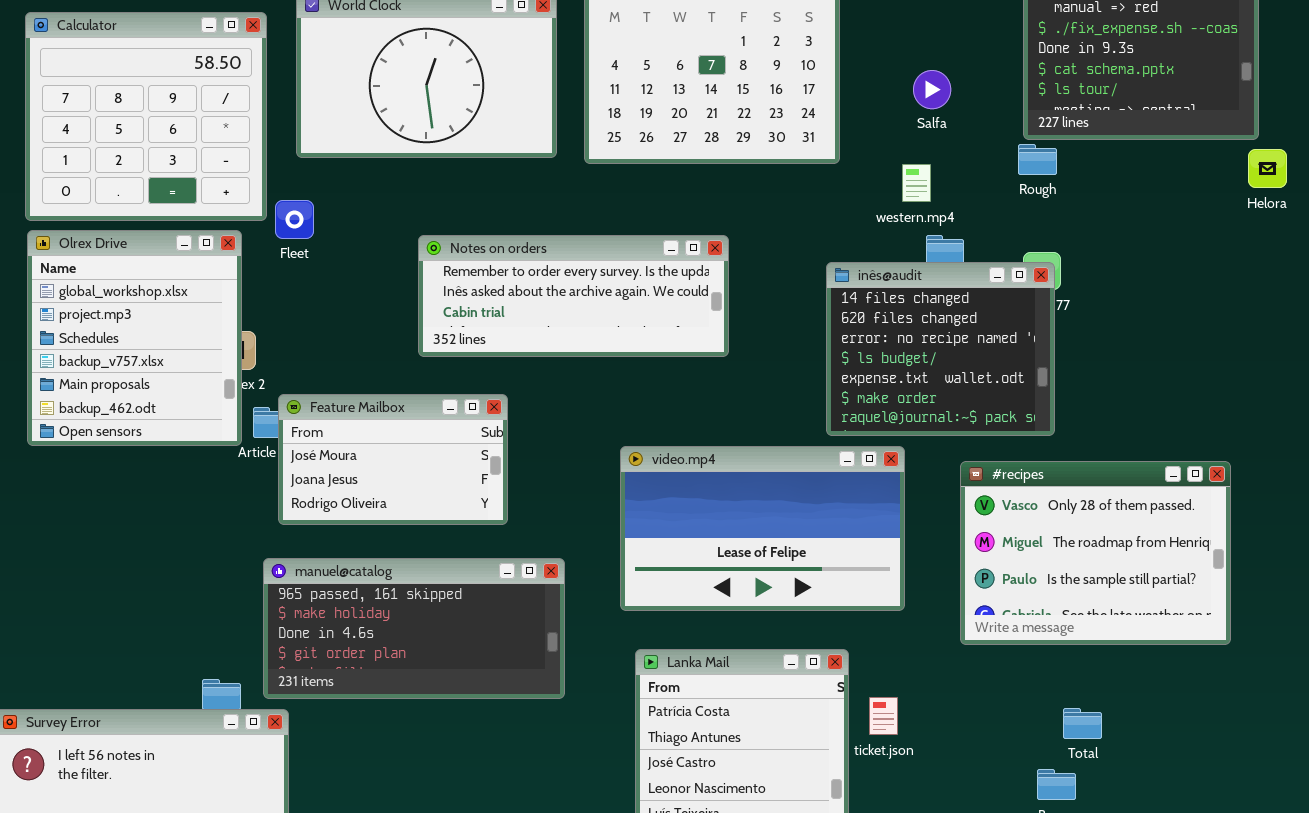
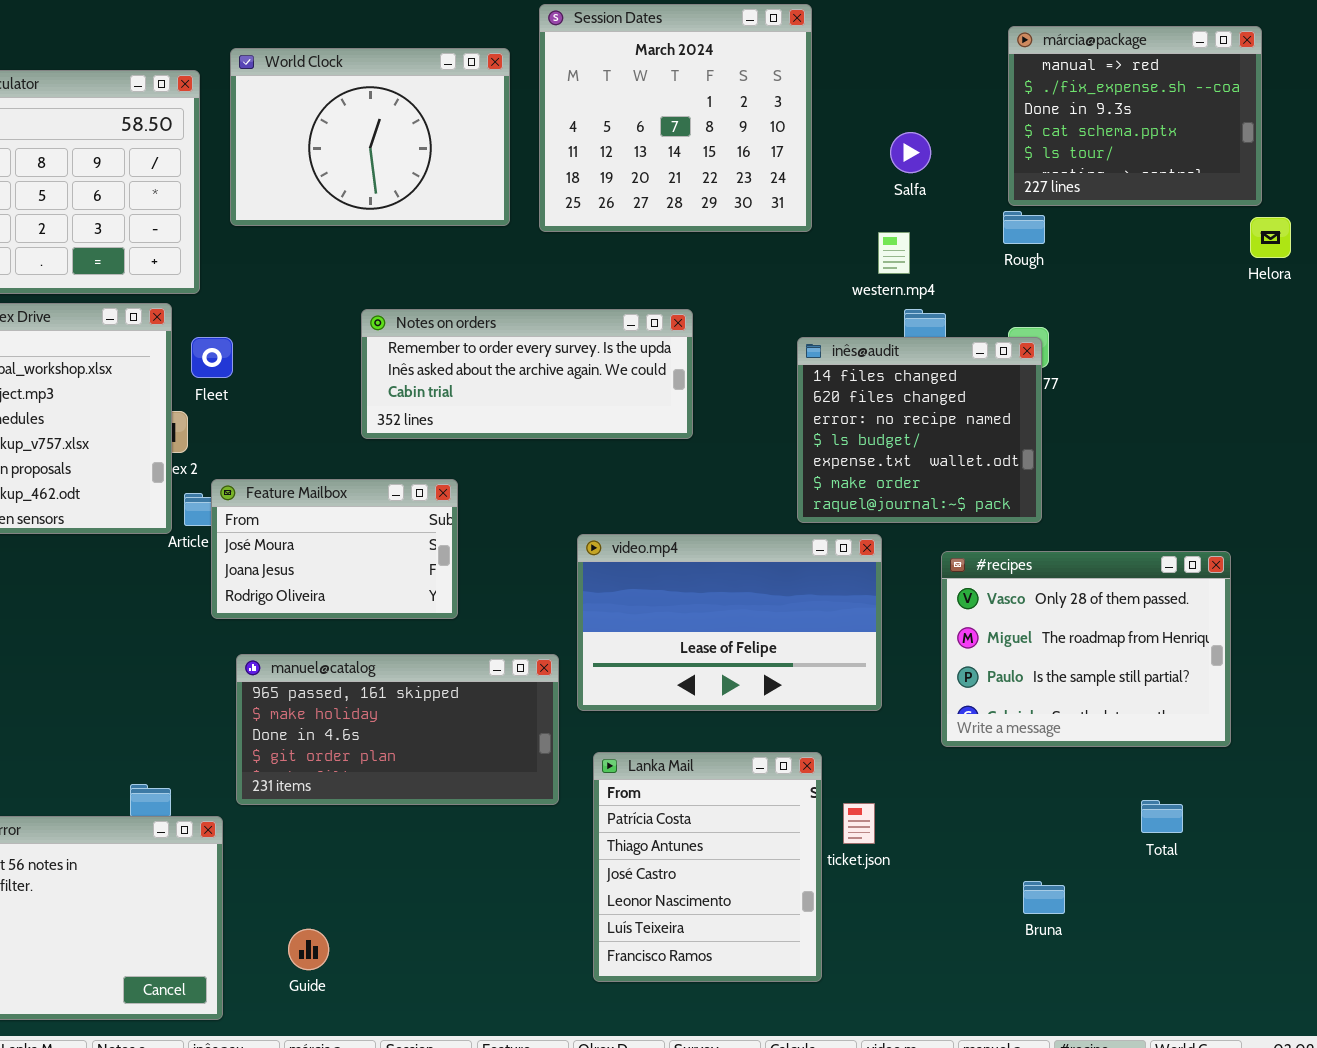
Fleet: [275,200,314,239] -> [191,337,233,378], moved
manuel@catalog: [263,558,565,699] -> [236,654,559,805], moved
Total: [1063,708,1102,739] -> [1141,800,1183,833], moved

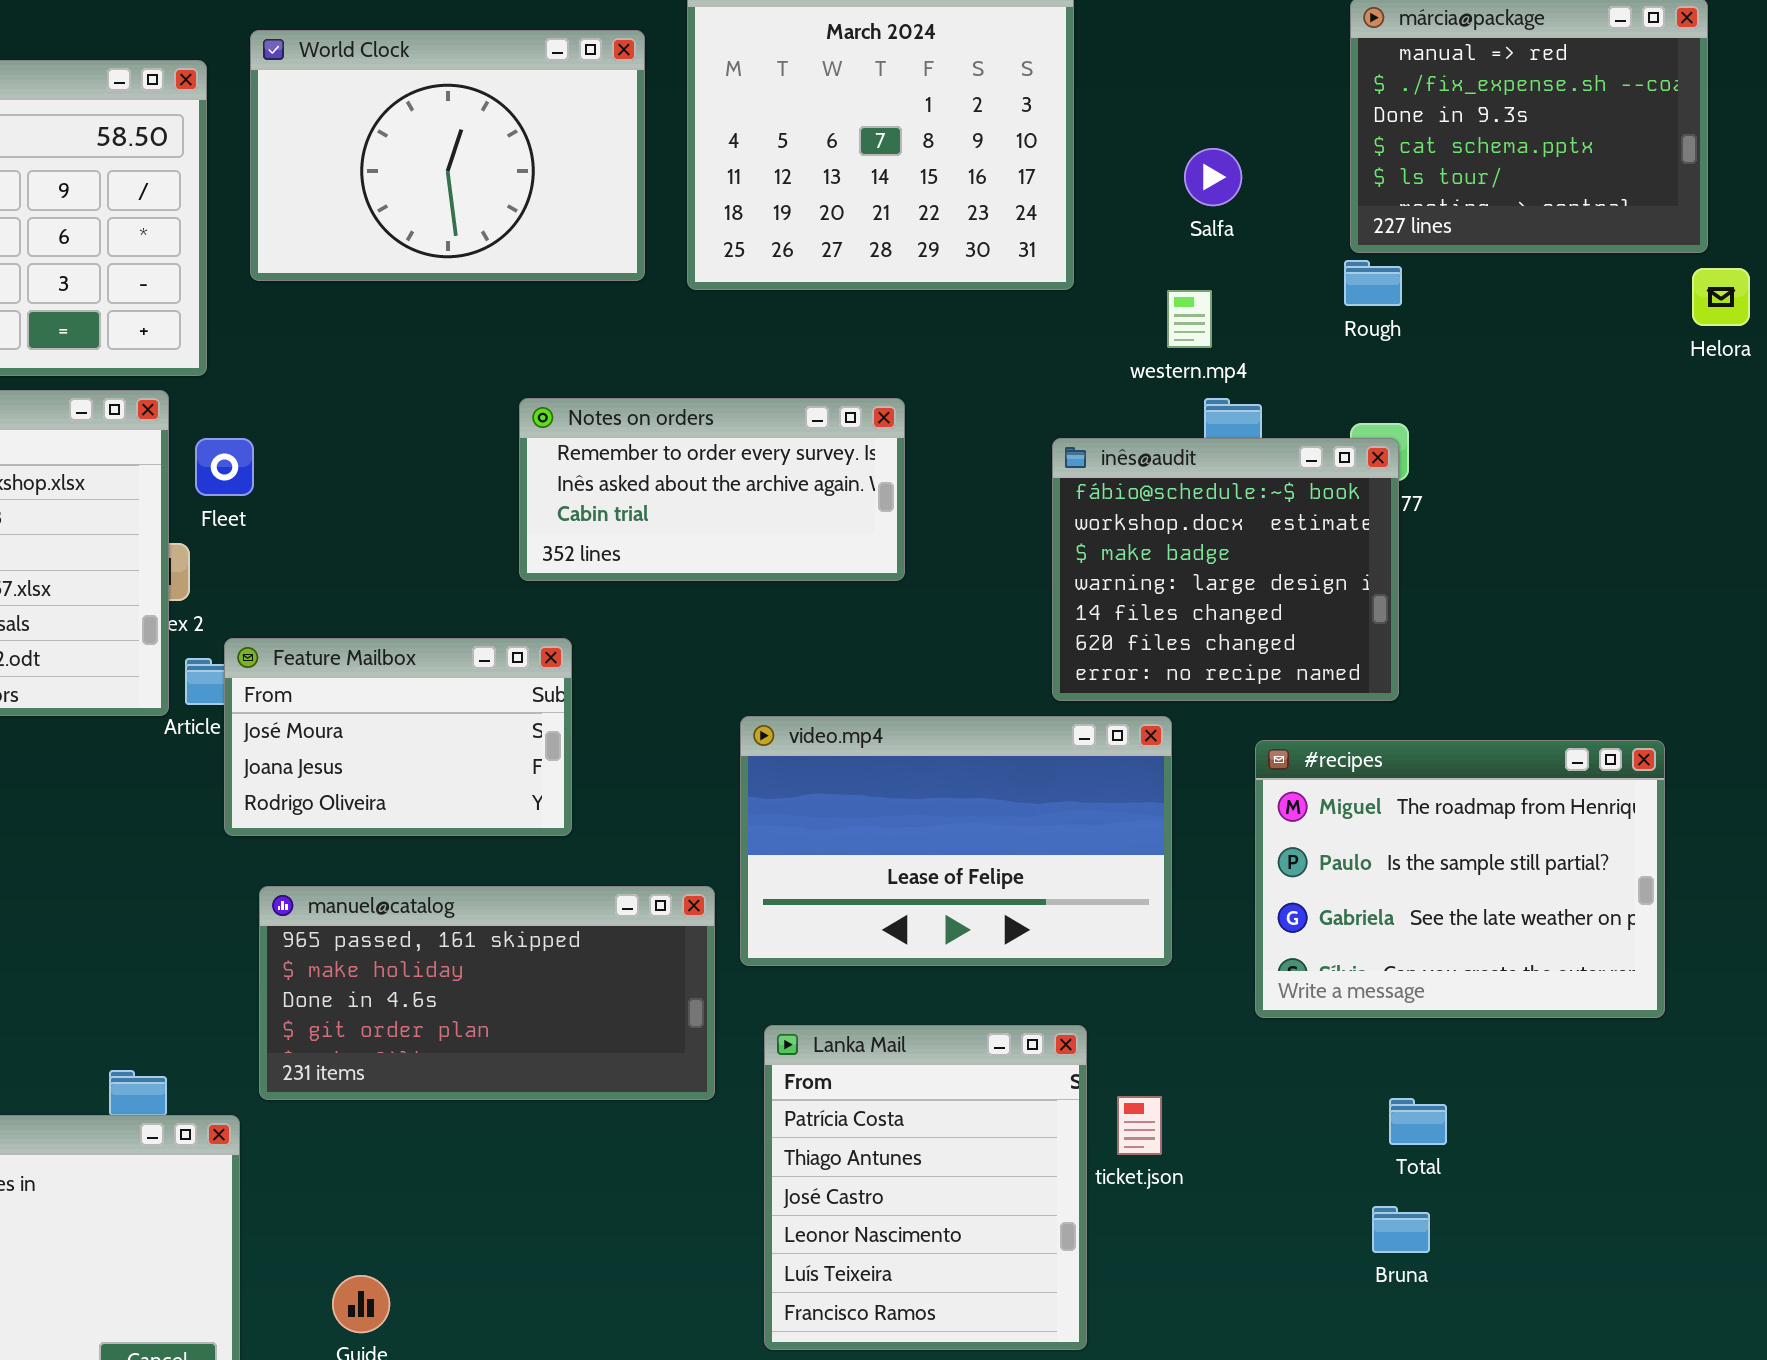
Notes on orders: [361,309,693,439] -> [519,398,905,581], resized
inês@audit: [797,337,1042,523] -> [1052,438,1399,701], scrolled up 4 rows
#recipes: [941,551,1231,747] -> [1255,740,1665,1018], scrolled down 1 row
Total: [1141,800,1183,833] -> [1389,1098,1447,1145], moved

